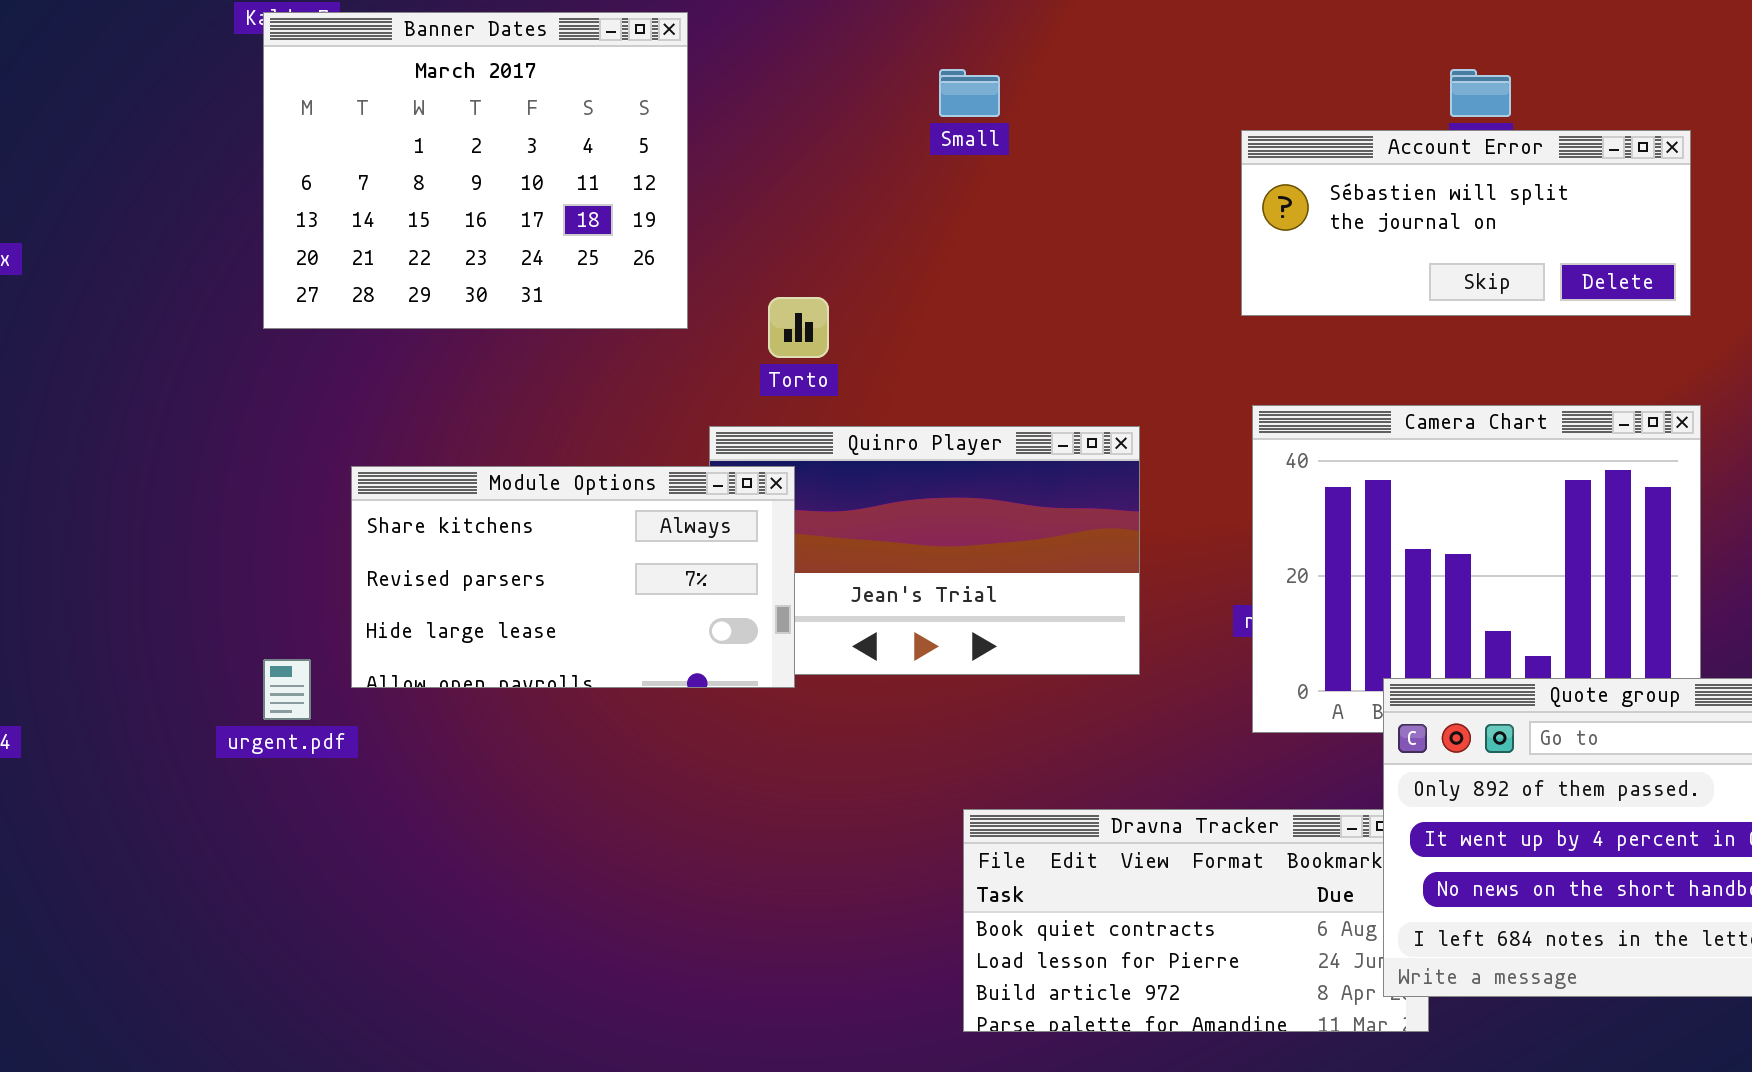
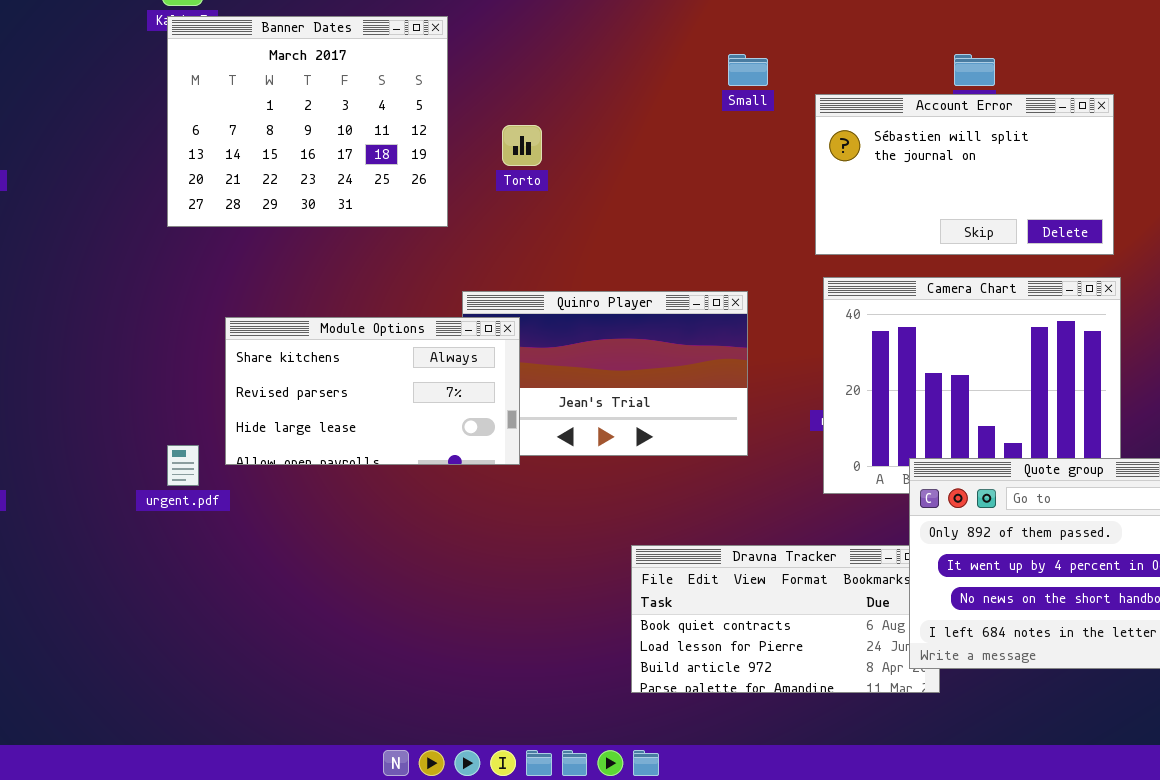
Small: [939,69,1000,117] -> [728,54,768,86], moved
Account Error: [1241,130,1691,316] -> [815,94,1114,255], resized
Torto: [768,297,829,358] -> [502,125,542,166], moved

